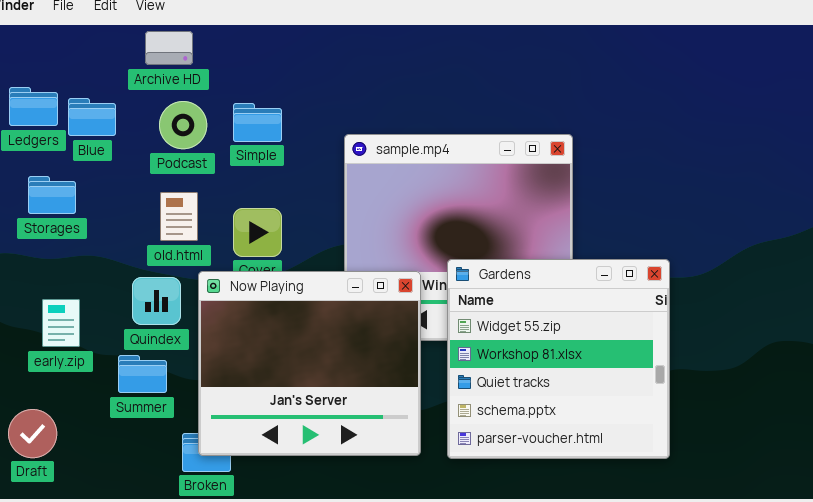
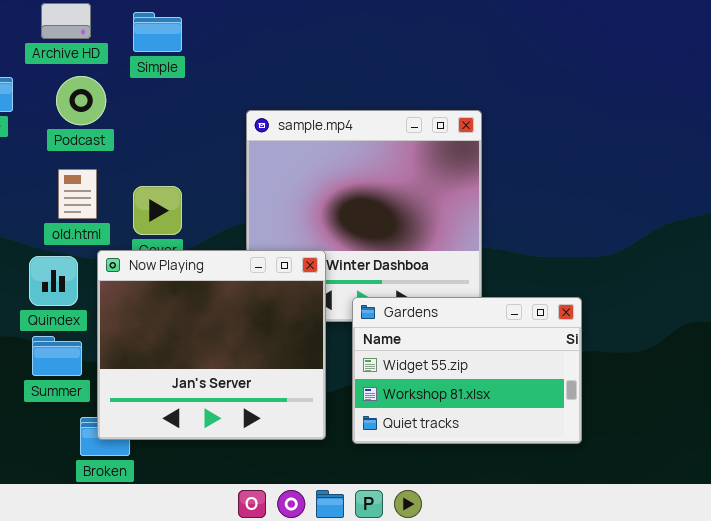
Simple: [233,103,282,142] -> [133,12,182,52], moved
Gardens: [447,259,670,459] -> [352,297,582,444], resized
Summer: [118,355,167,393] -> [32,336,82,376], moved

